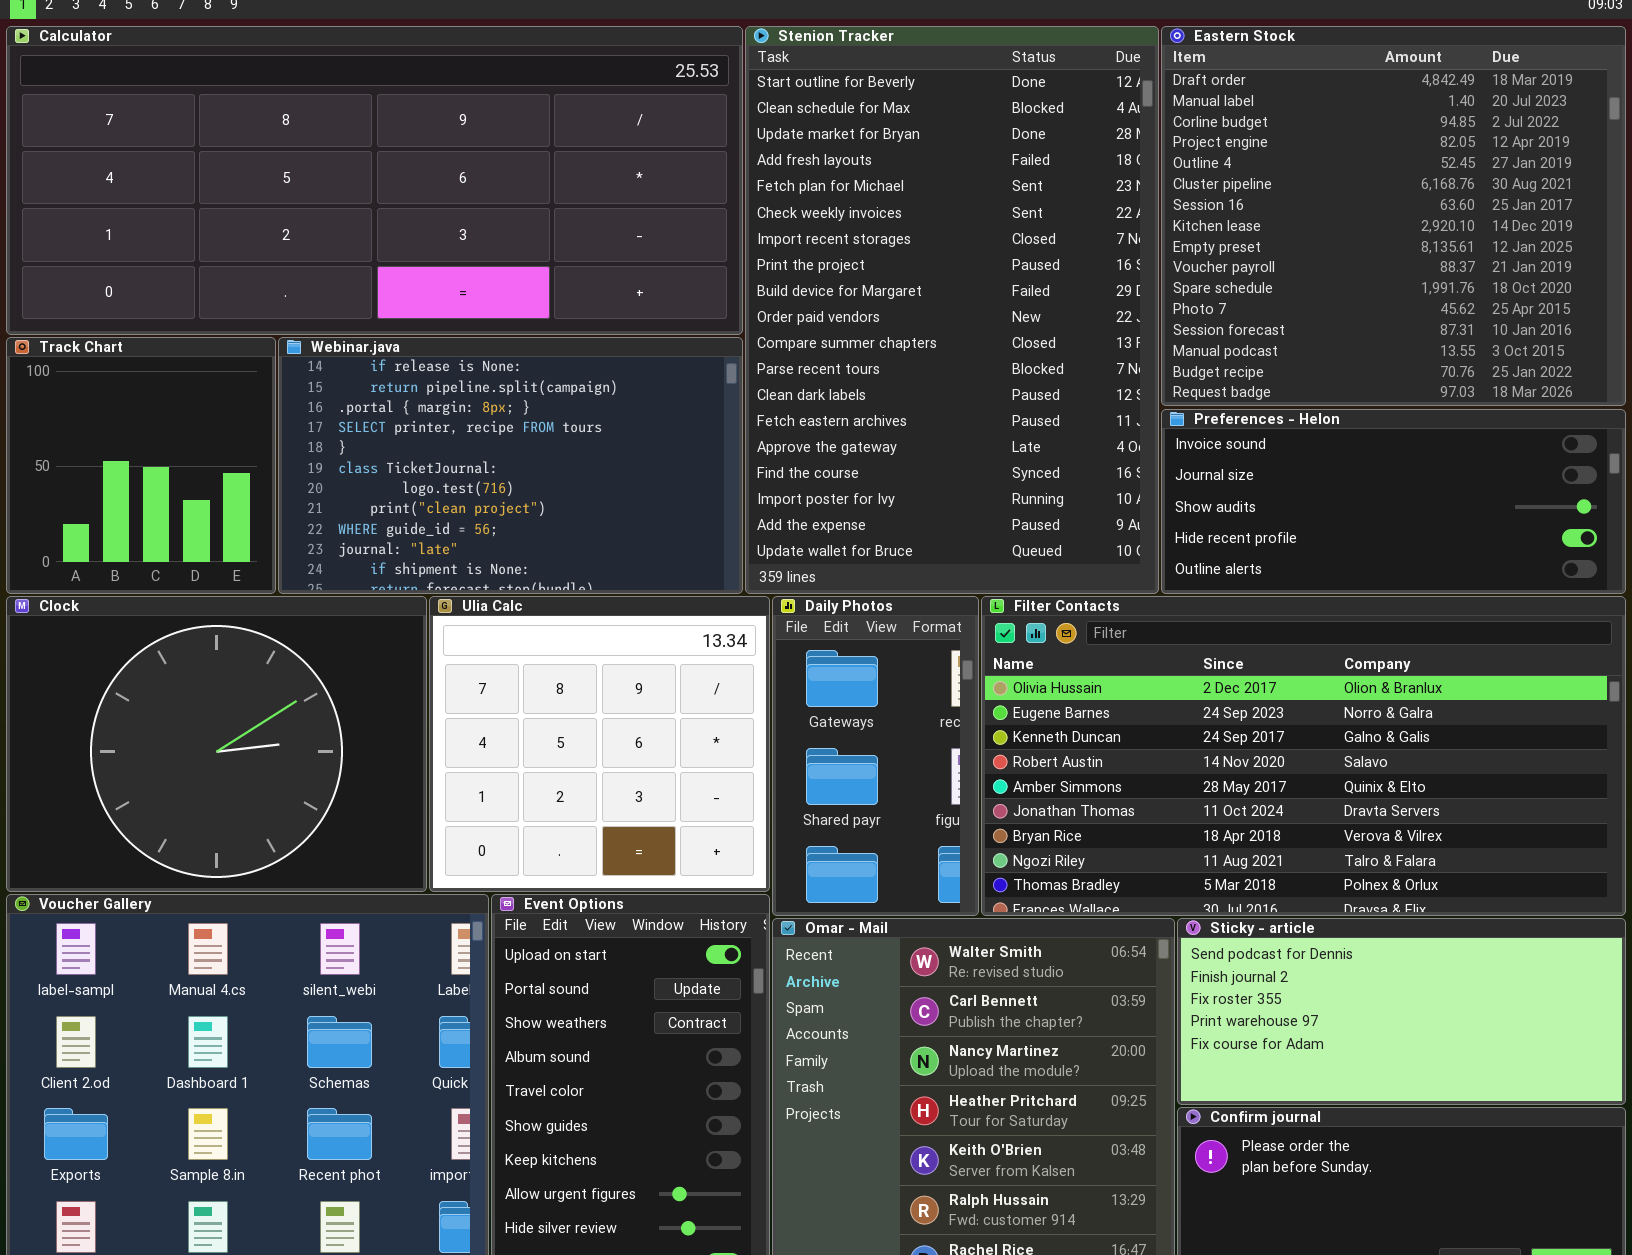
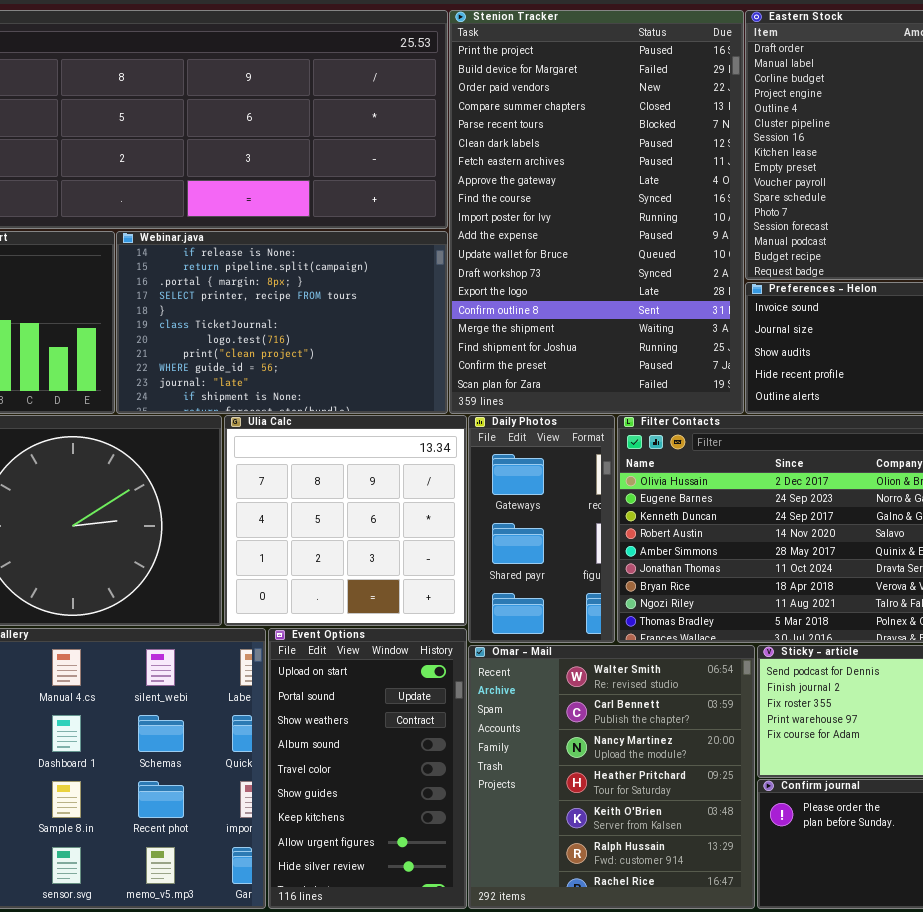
Stenion Tracker: [745,26,1159,594] -> [449,10,744,414], scrolled down 7 rows

